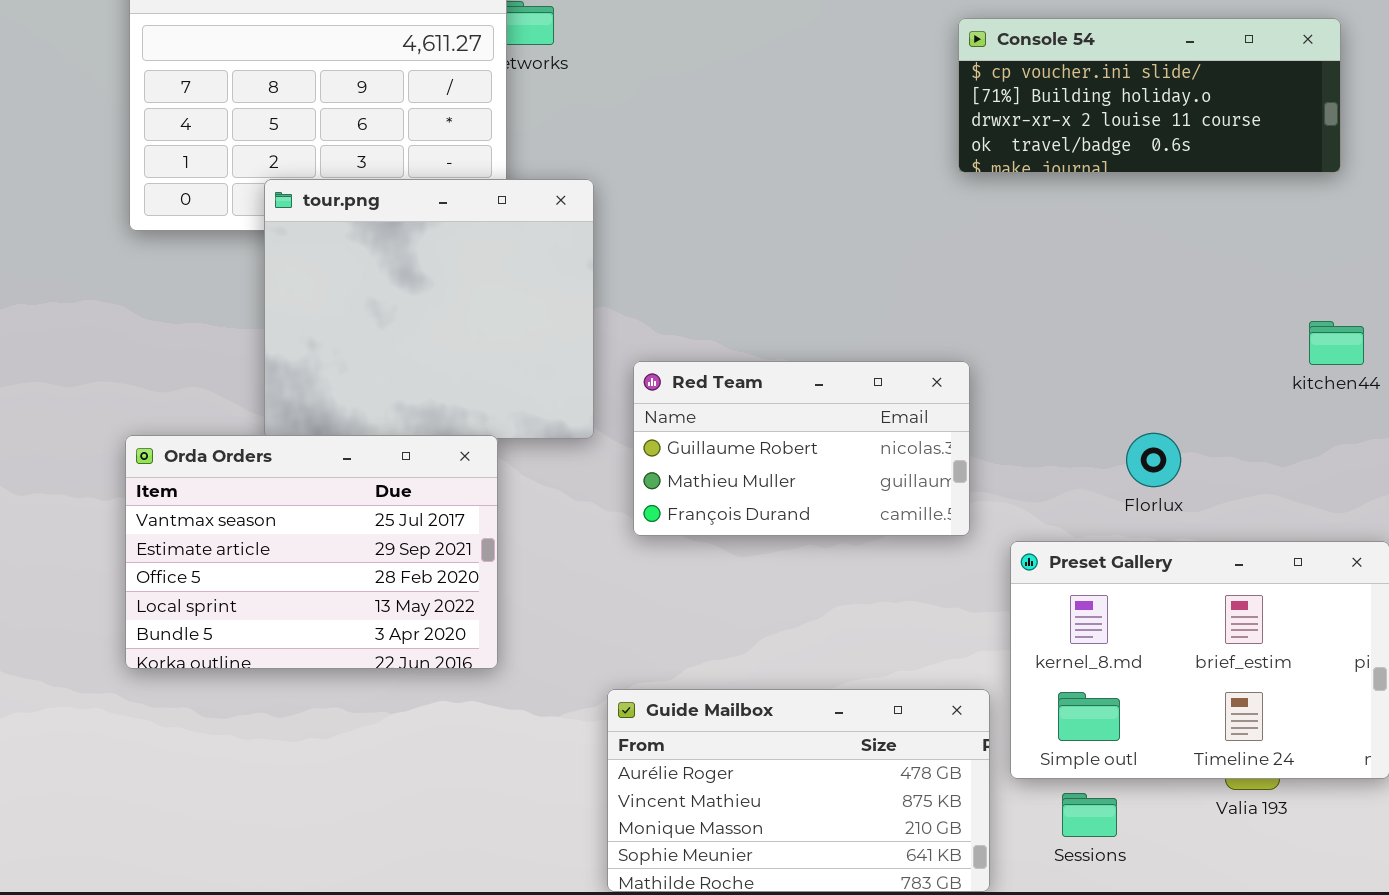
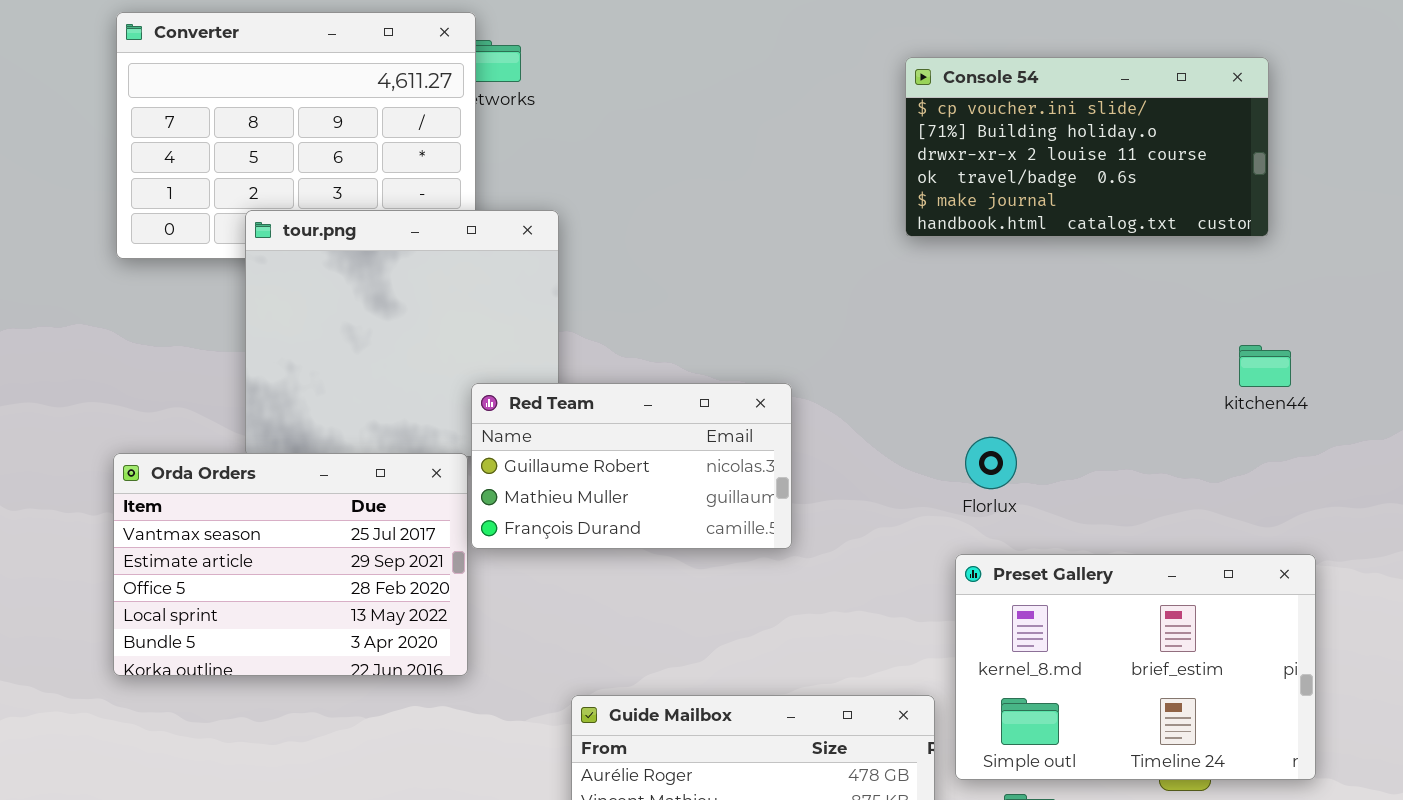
Console 54: [958,18,1341,173] -> [905,57,1269,237], resized
Red Team: [633,361,970,536] -> [471,383,792,549], moved
Florlux: [1126,433,1181,487] -> [965,437,1017,489], moved

